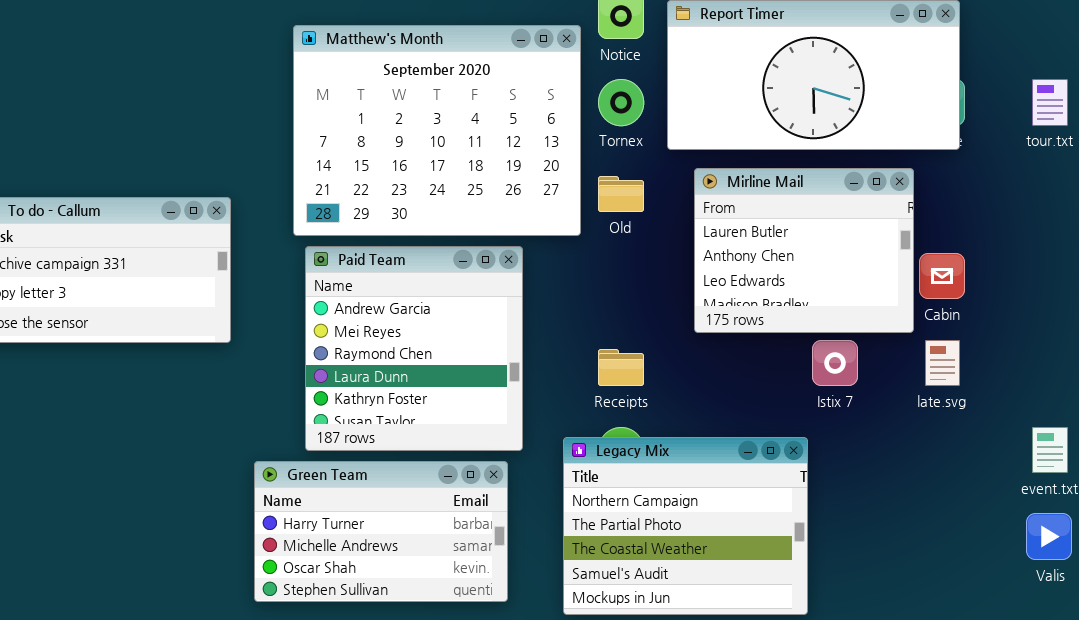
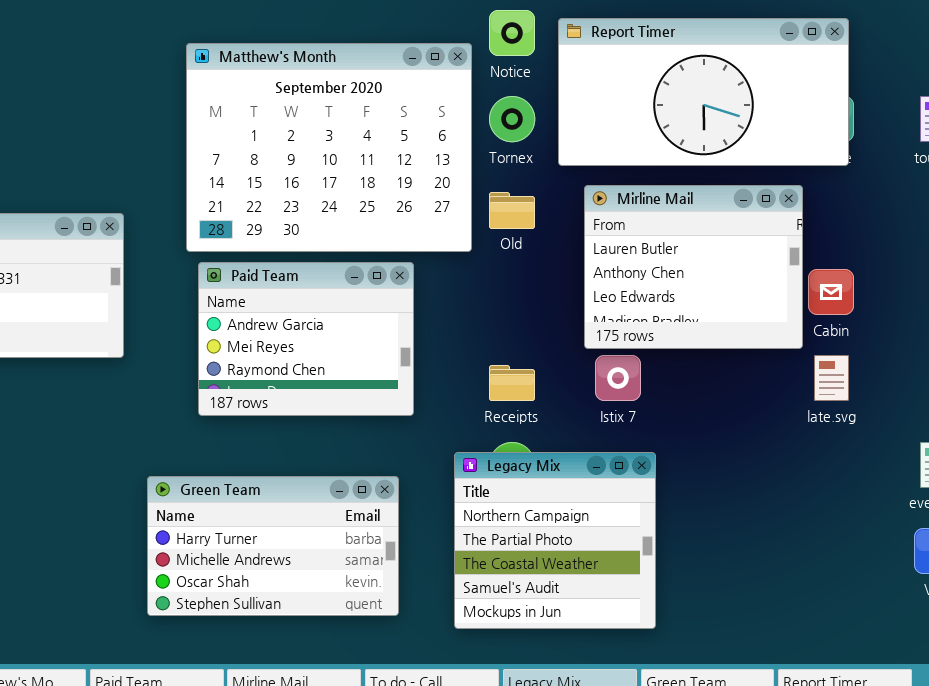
Paid Team: [305,246,523,451] -> [198,262,414,416], resized
Istix 7: [812,340,858,386] -> [595,355,641,401], moved
Legacy Mix: [563,437,808,615] -> [454,452,656,629], resized

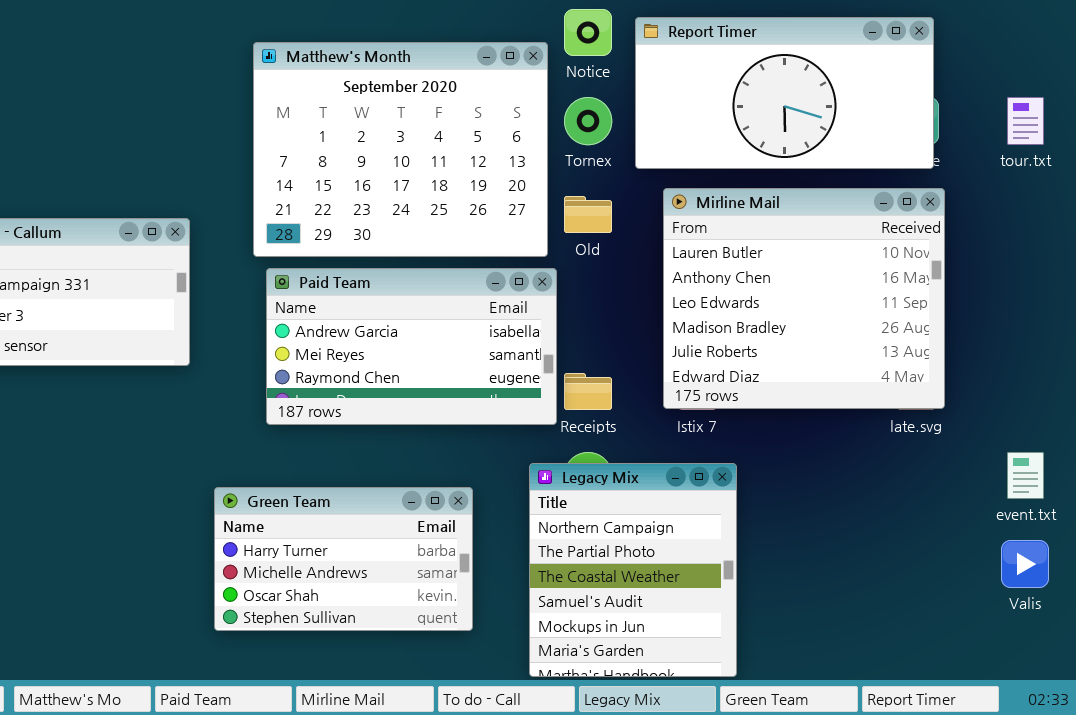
Mirline Mail: [584,185,803,349] -> [663,188,945,409], resized
Paid Team: [198,262,414,416] -> [266,268,557,425], resized
Legacy Mix: [454,452,656,629] -> [529,463,737,677], resized

